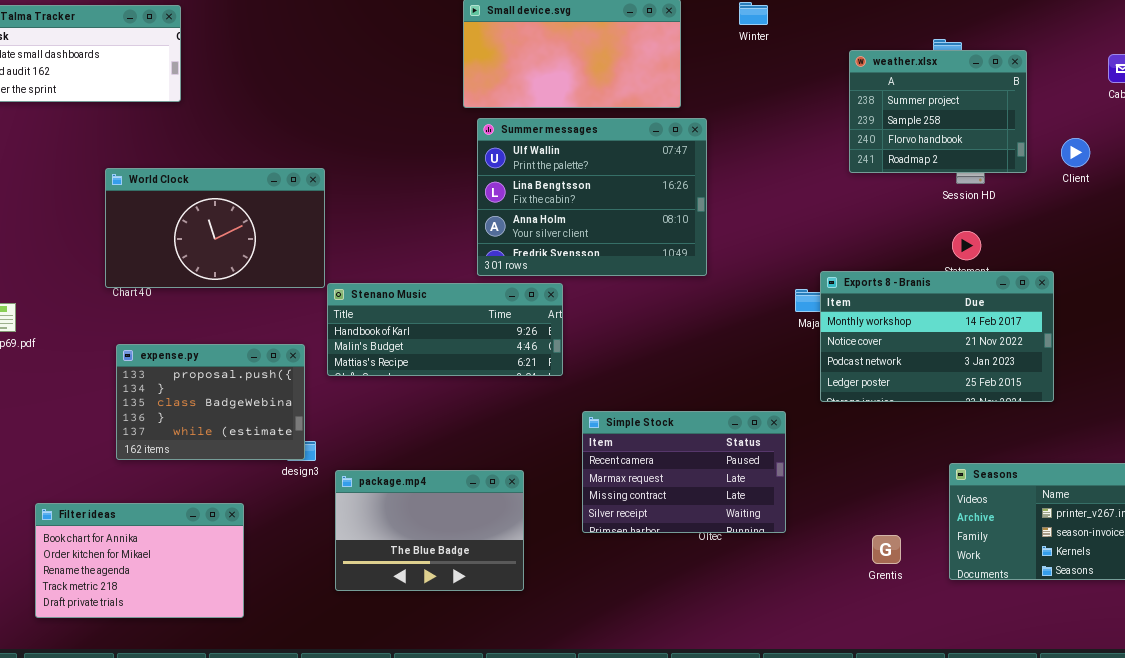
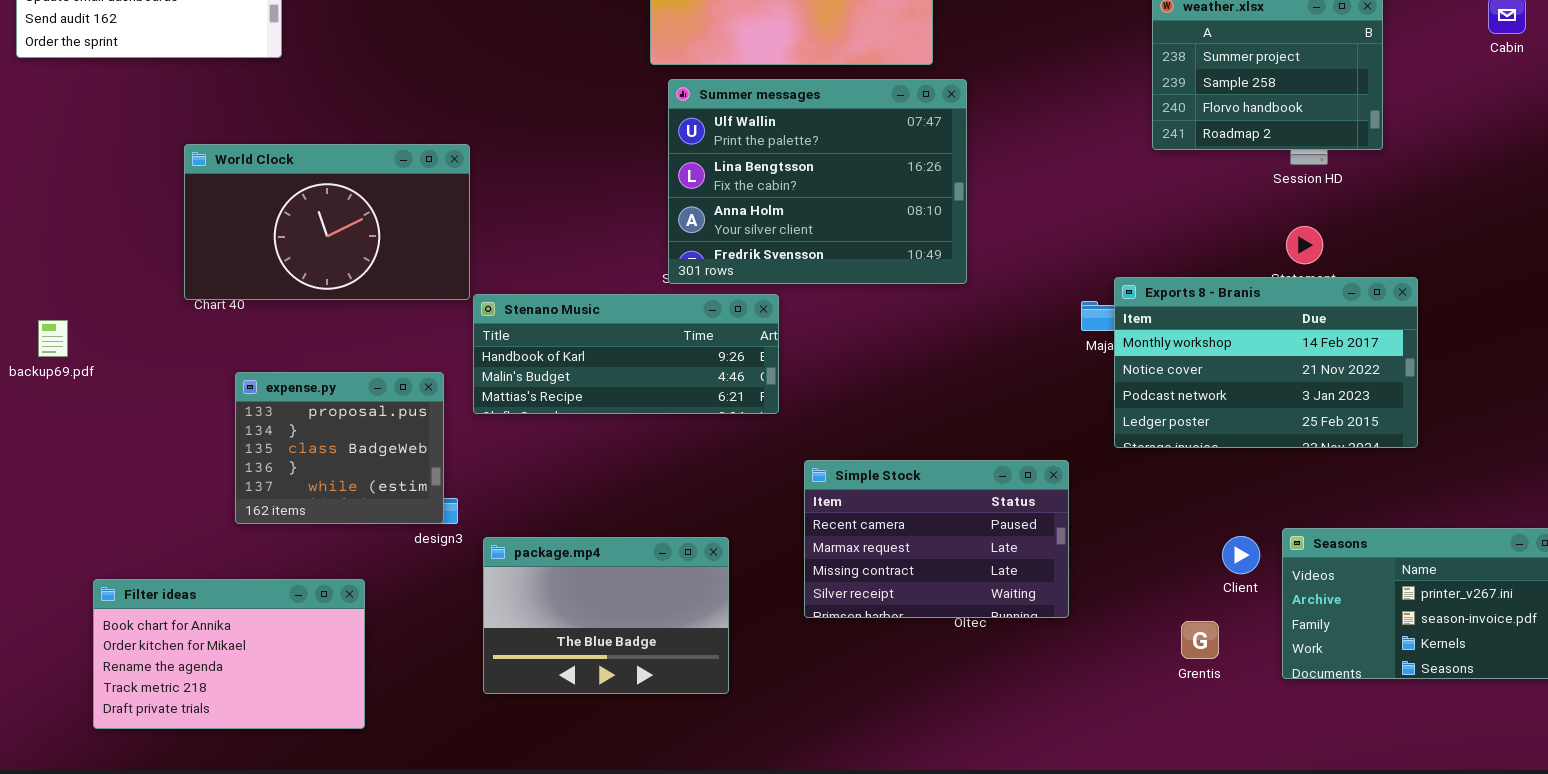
Client: [1061,138,1090,167] -> [1222,536,1260,574], moved
expense.py: [116,344,305,460] -> [235,372,444,524], resized

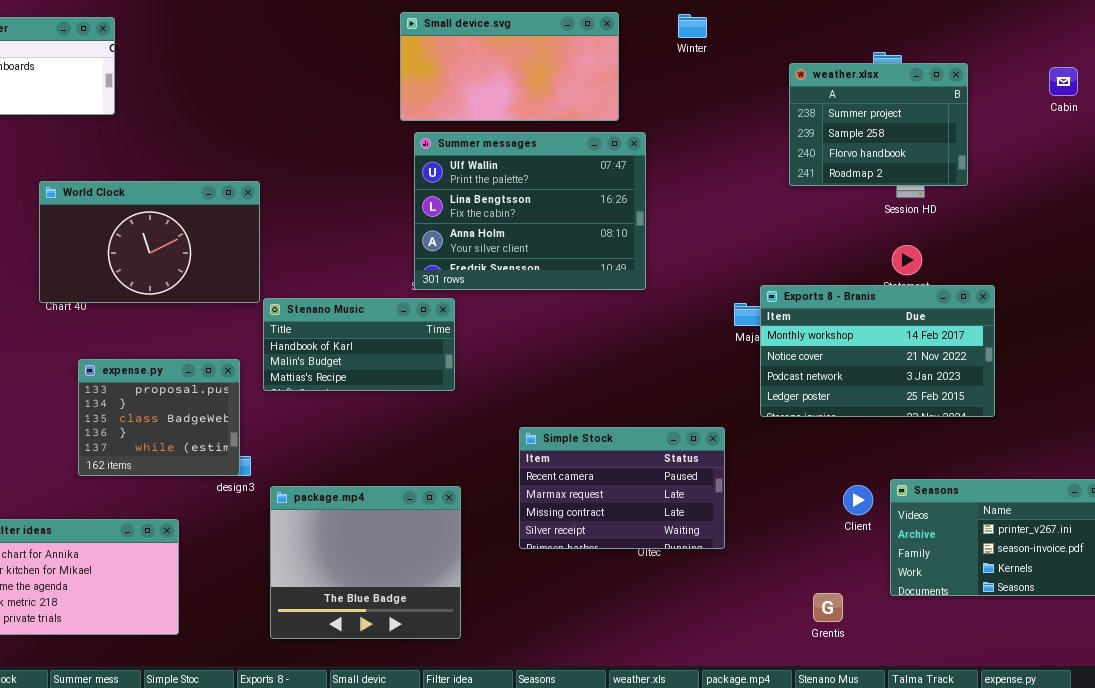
Stenano Music: [473,294,779,414] -> [263,298,455,391], resized
package.mp4: [483,537,729,694] -> [270,486,461,639], resized
Grentis: [1181,621,1219,659] -> [813,593,843,622], moved

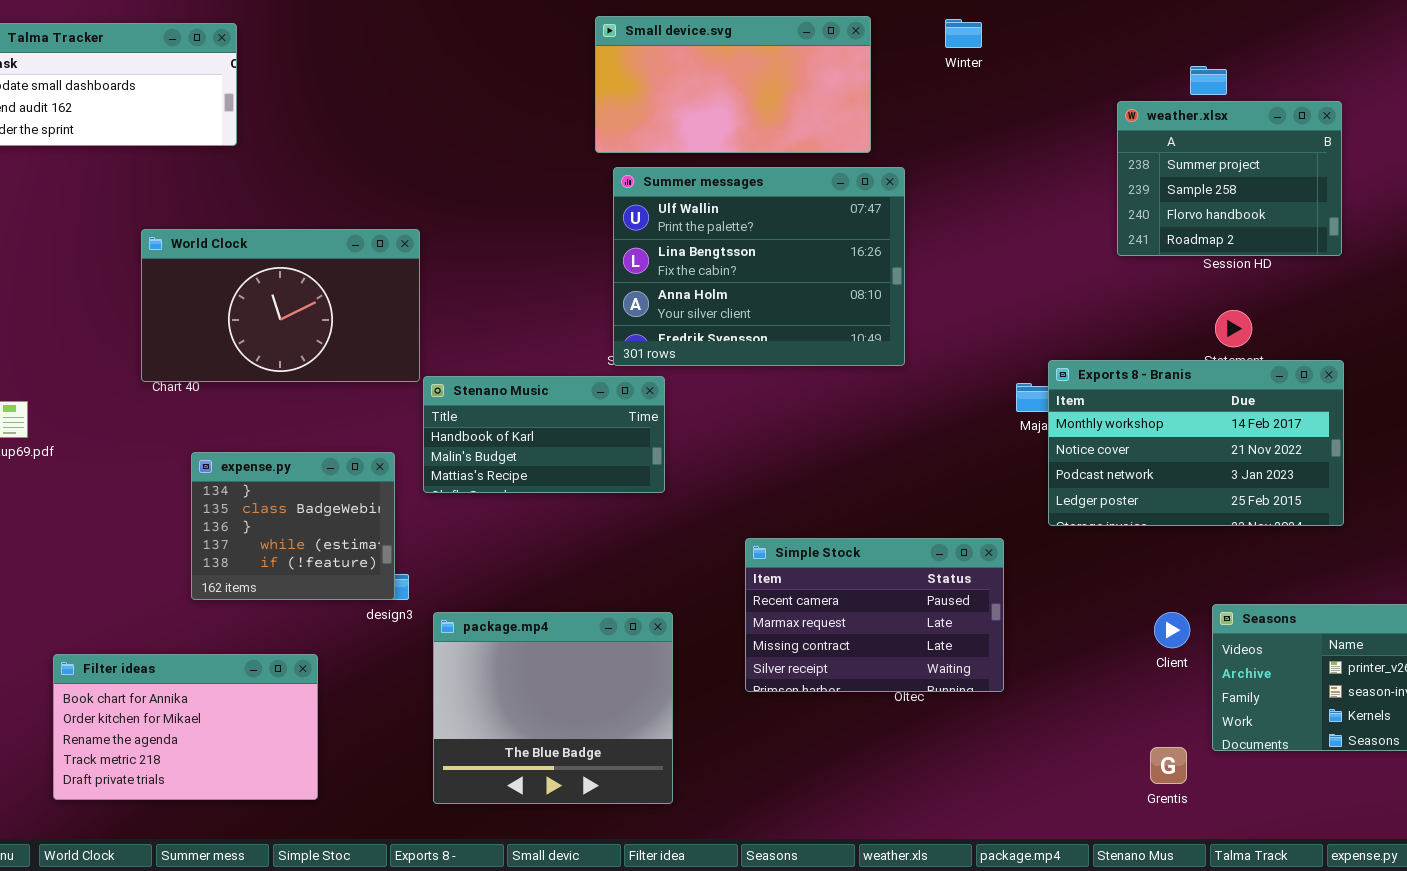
weather.xlsx: [789,63,968,186] -> [1117,101,1342,256], moved
expense.py: [78,359,240,476] -> [191,452,395,600], scrolled down 1 row
Grentis: [813,593,843,622] -> [1150,747,1187,784], moved

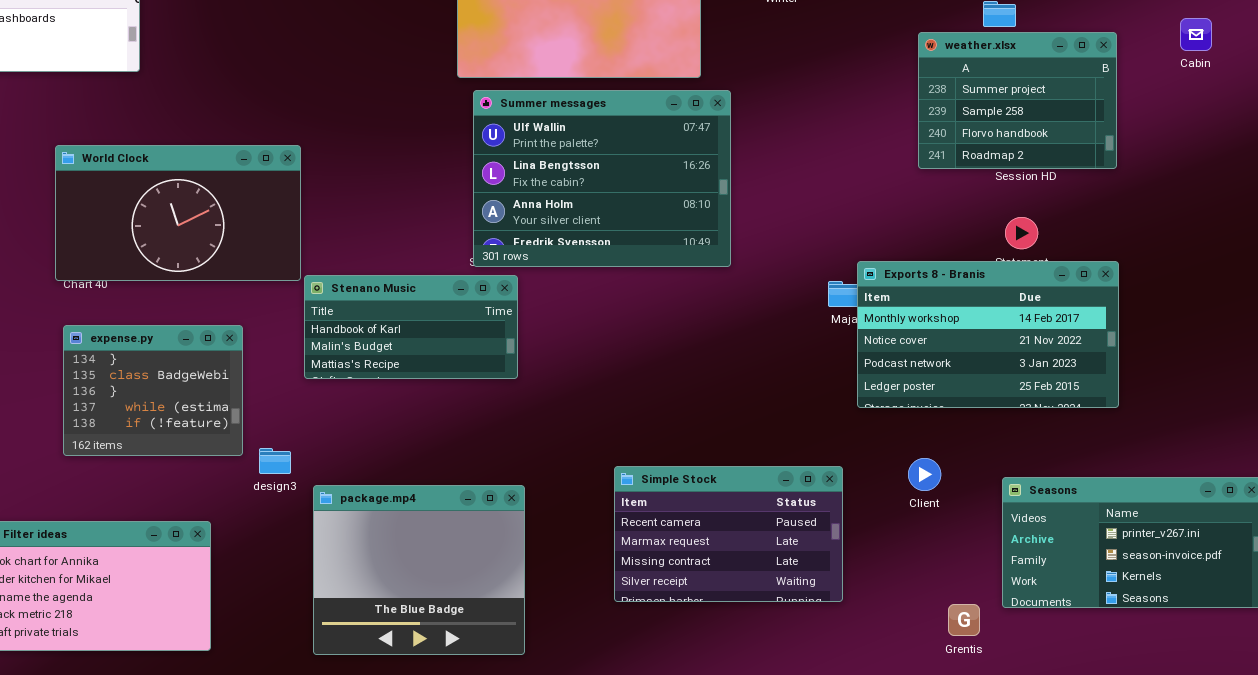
expense.py: [191,452,395,600] -> [63,325,243,456], moved
Simple Stock: [745,538,1004,692] -> [614,466,843,602], moved
Client: [1154,612,1190,648] -> [908,458,941,491], moved

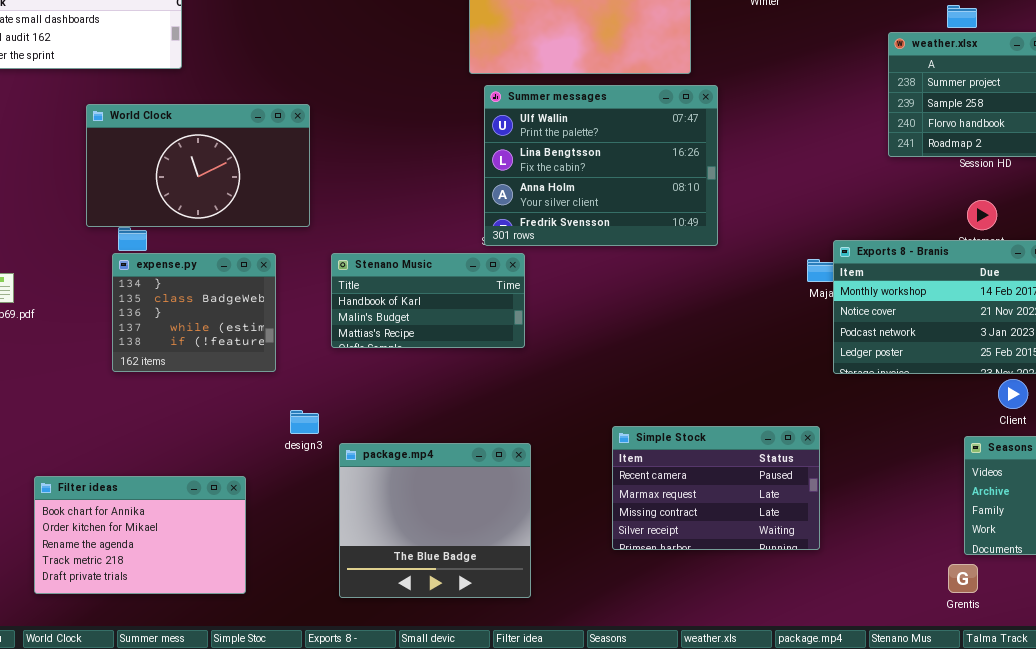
World Clock: [55,145,301,281] -> [86,104,310,227], moved
expense.py: [63,325,243,456] -> [112,253,276,372], moved
Client: [908,458,941,491] -> [998,379,1028,409], moved
Grentis: [948,604,980,636] -> [948,564,978,593], moved

